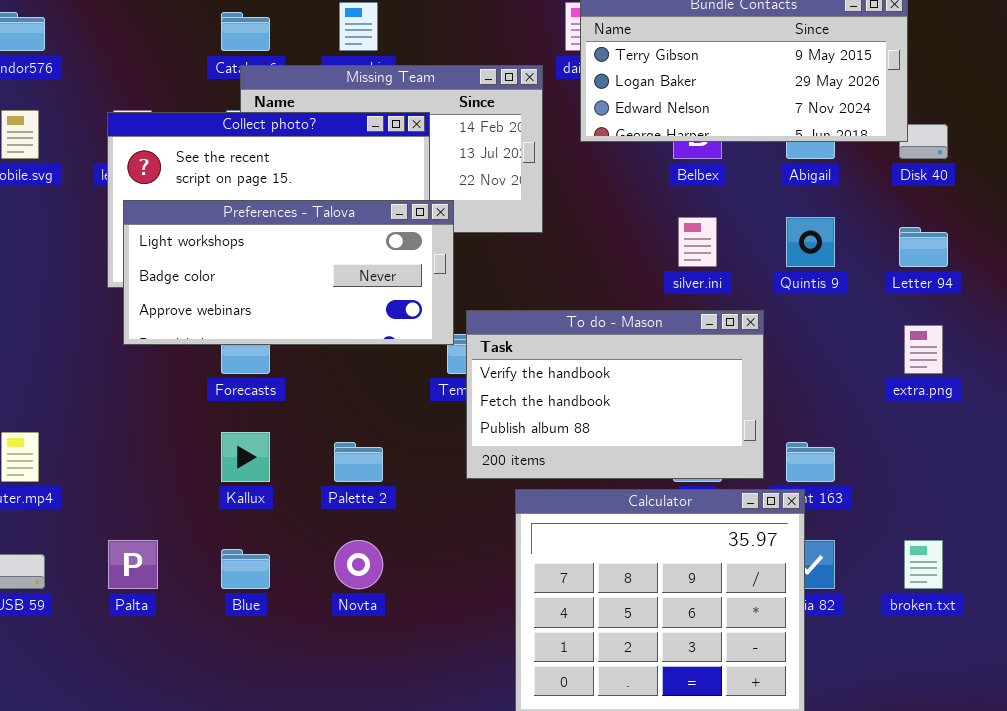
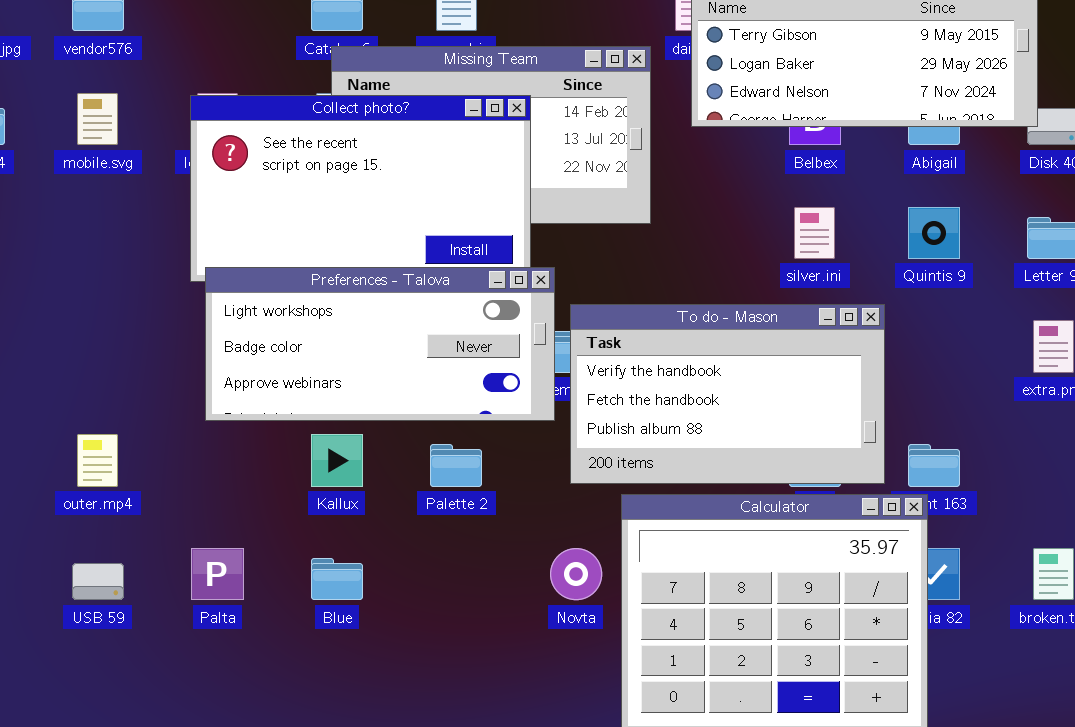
Preferences - Talova: [123,200,454,345] -> [205,267,555,421], moved
Novta: [334,540,383,589] -> [550,548,602,600], moved

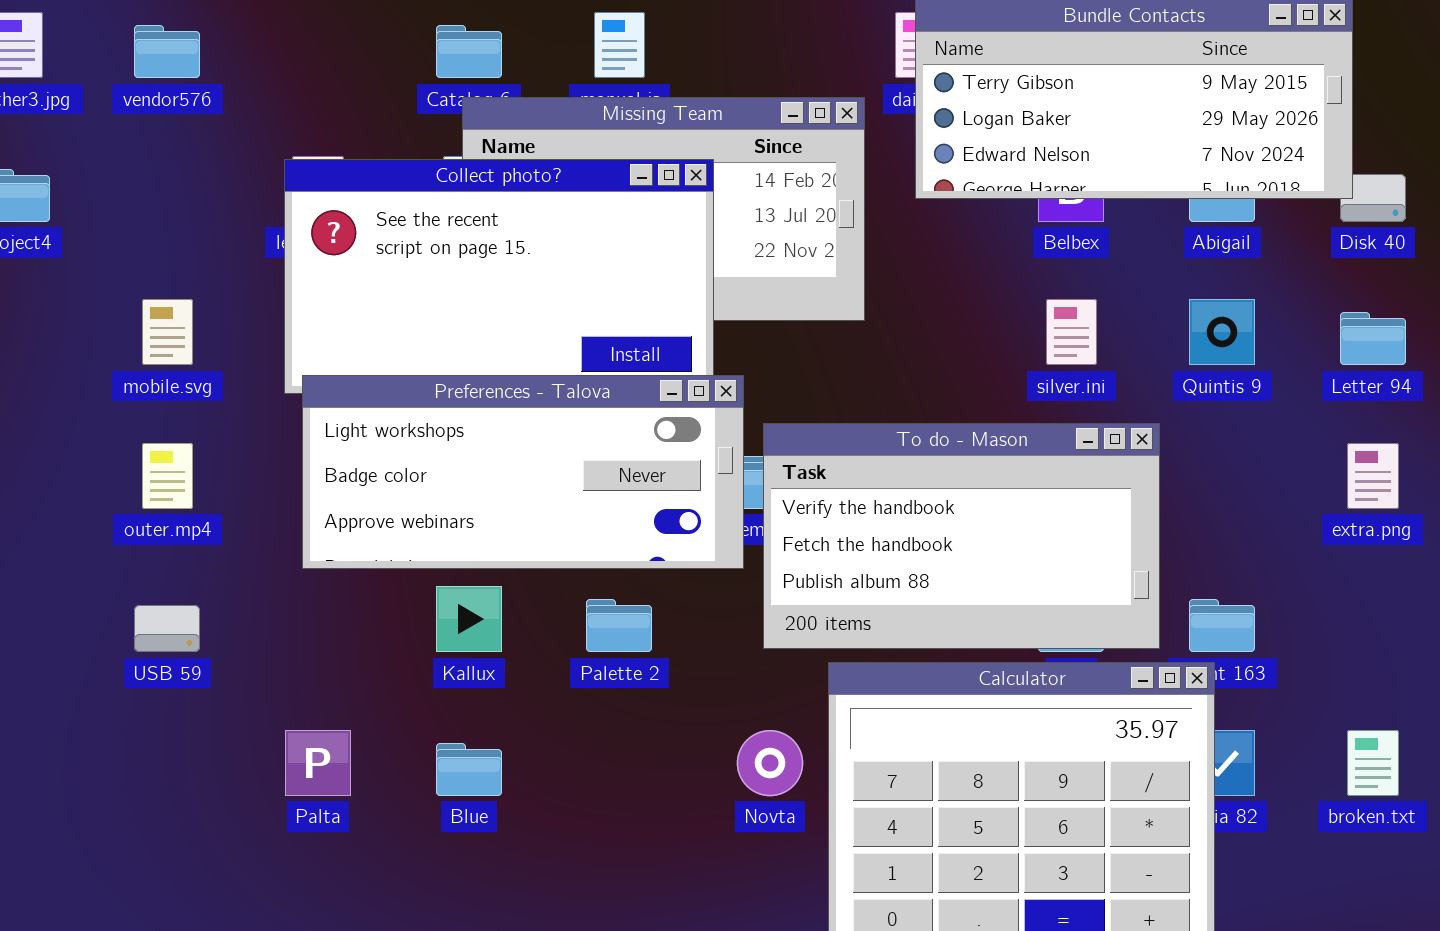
mobile.svg: [77,93,118,145] -> [142,299,193,365], moved
outer.mp4: [77,434,118,487] -> [142,443,193,509], moved
USB 59: [72,563,124,600] -> [134,605,200,652], moved

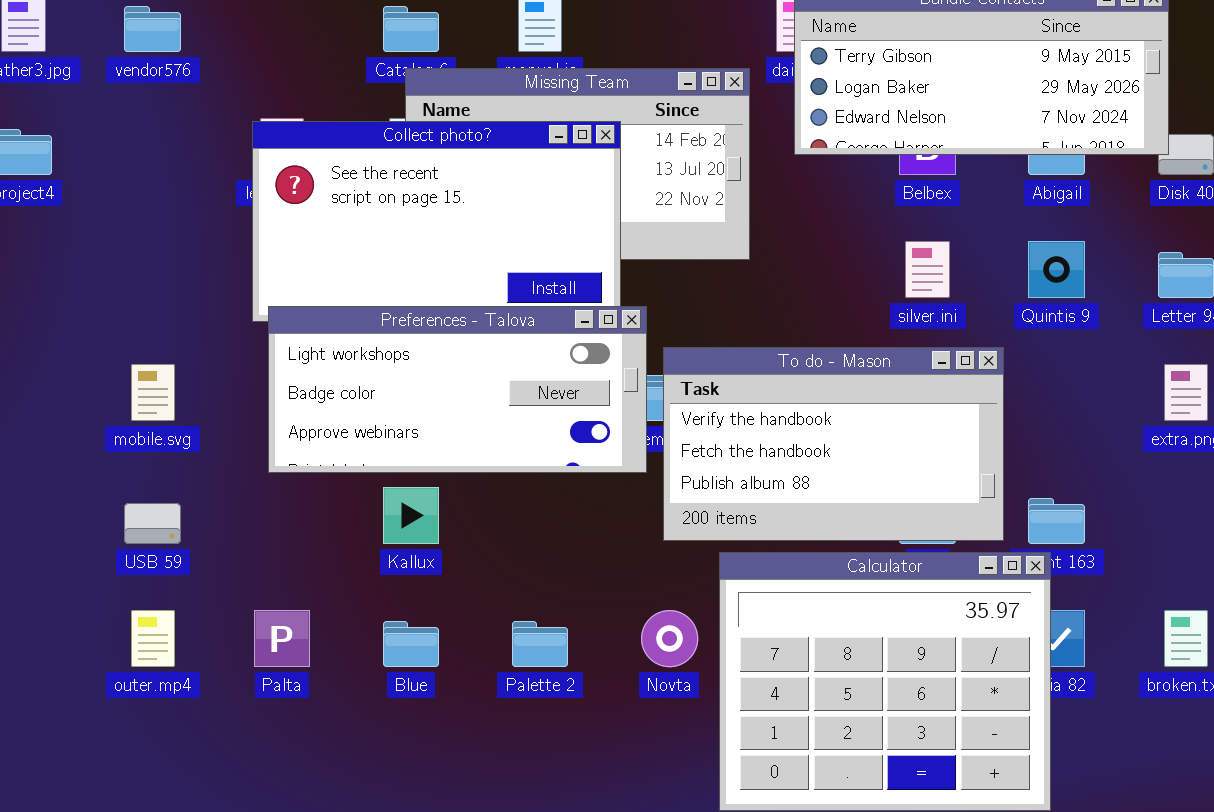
mobile.svg: [142,299,193,365] -> [131,364,175,421], moved
outer.mp4: [142,443,193,509] -> [131,610,175,667], moved
Palette 2: [586,599,652,652] -> [512,621,568,667], moved

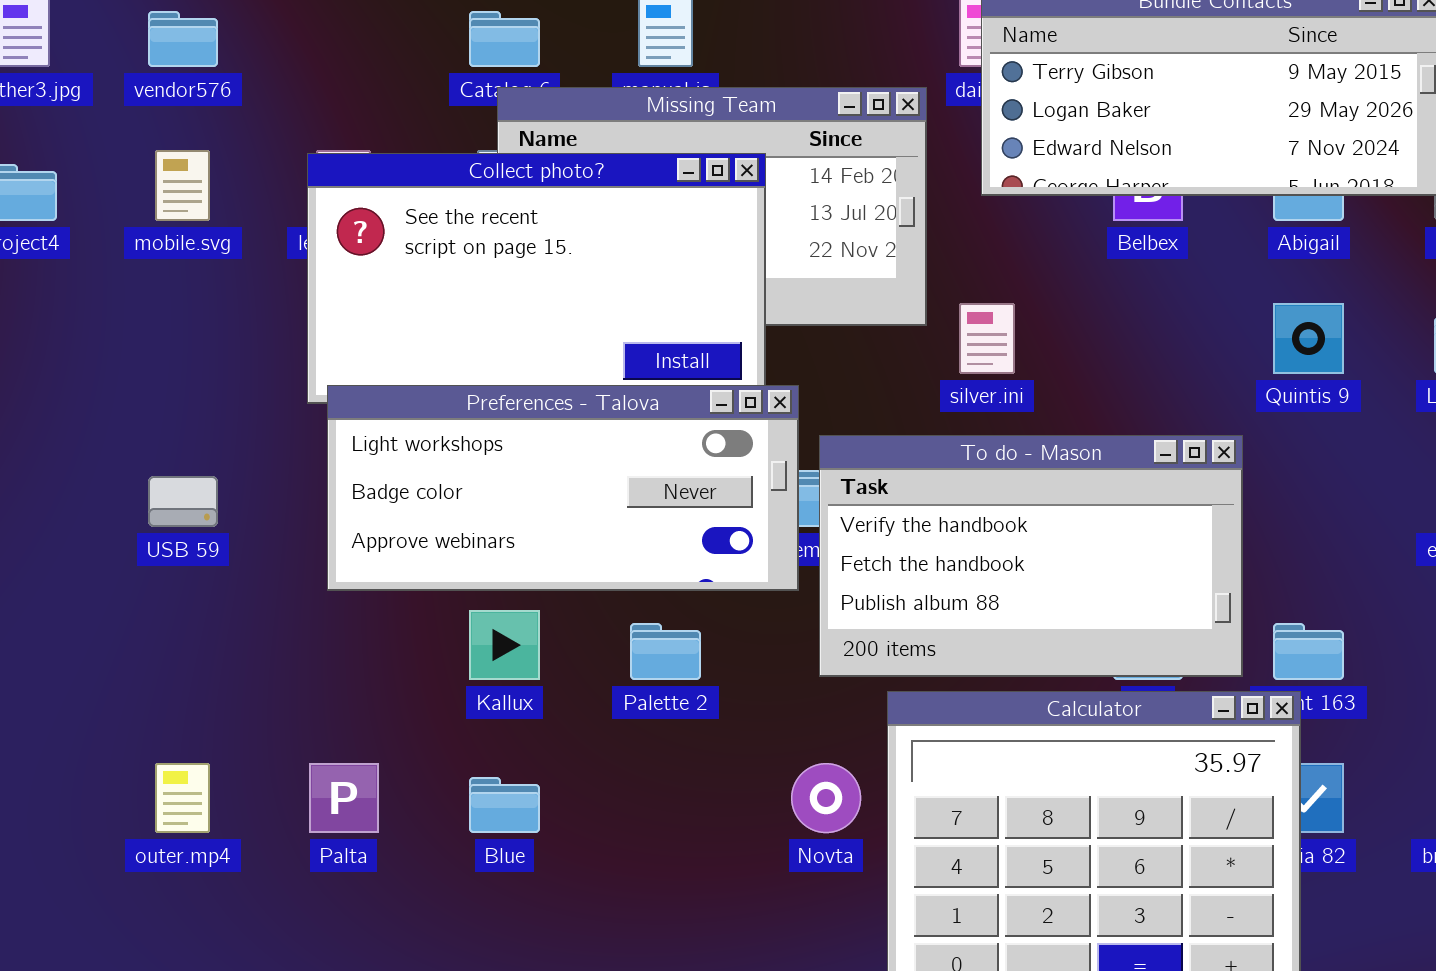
silver.ini: [905,241,950,298] -> [959,303,1015,374], moved
mobile.svg: [131,364,175,421] -> [155,150,210,221], moved
USB 59: [124,503,181,544] -> [148,476,218,527], moved
Palette 2: [512,621,568,667] -> [630,623,701,680], moved

